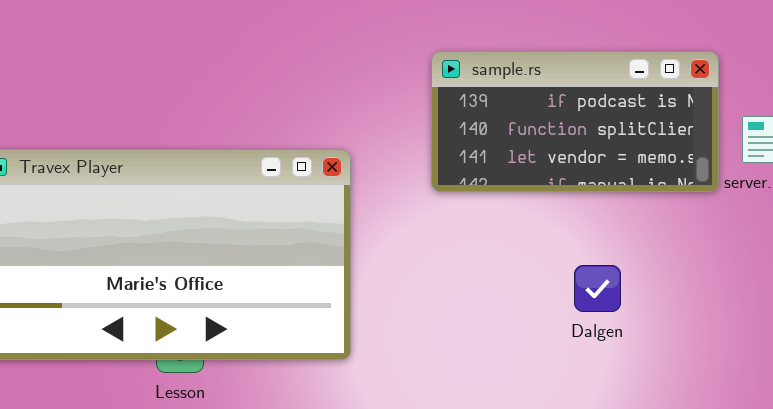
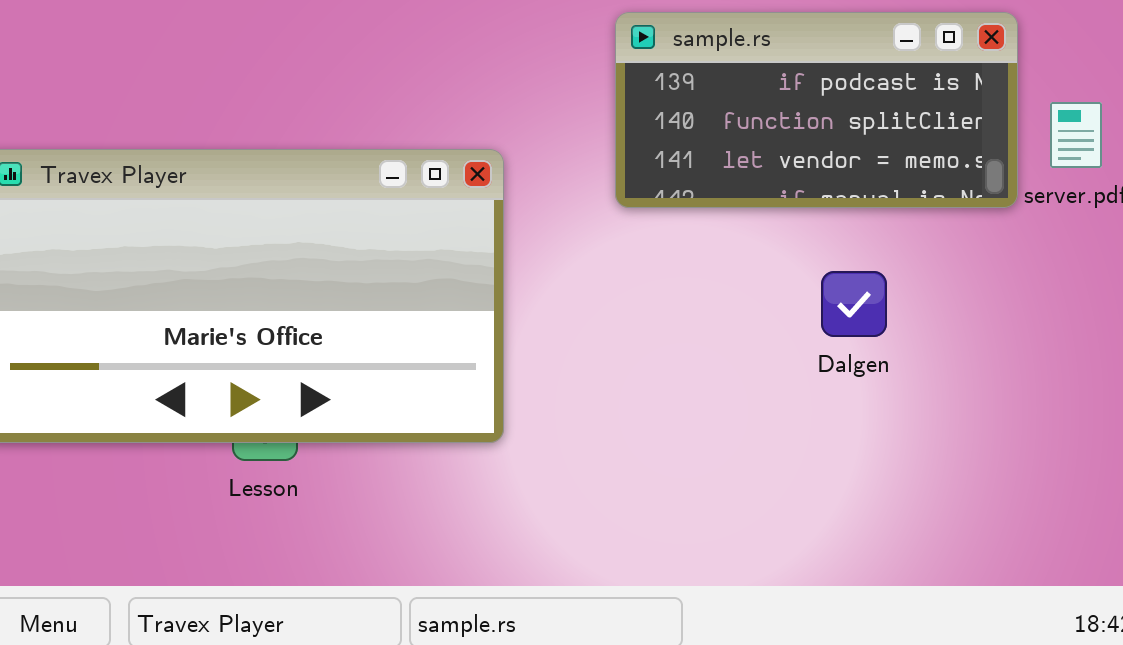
Dalgen: [574,265,621,312] -> [821,271,887,337], moved

